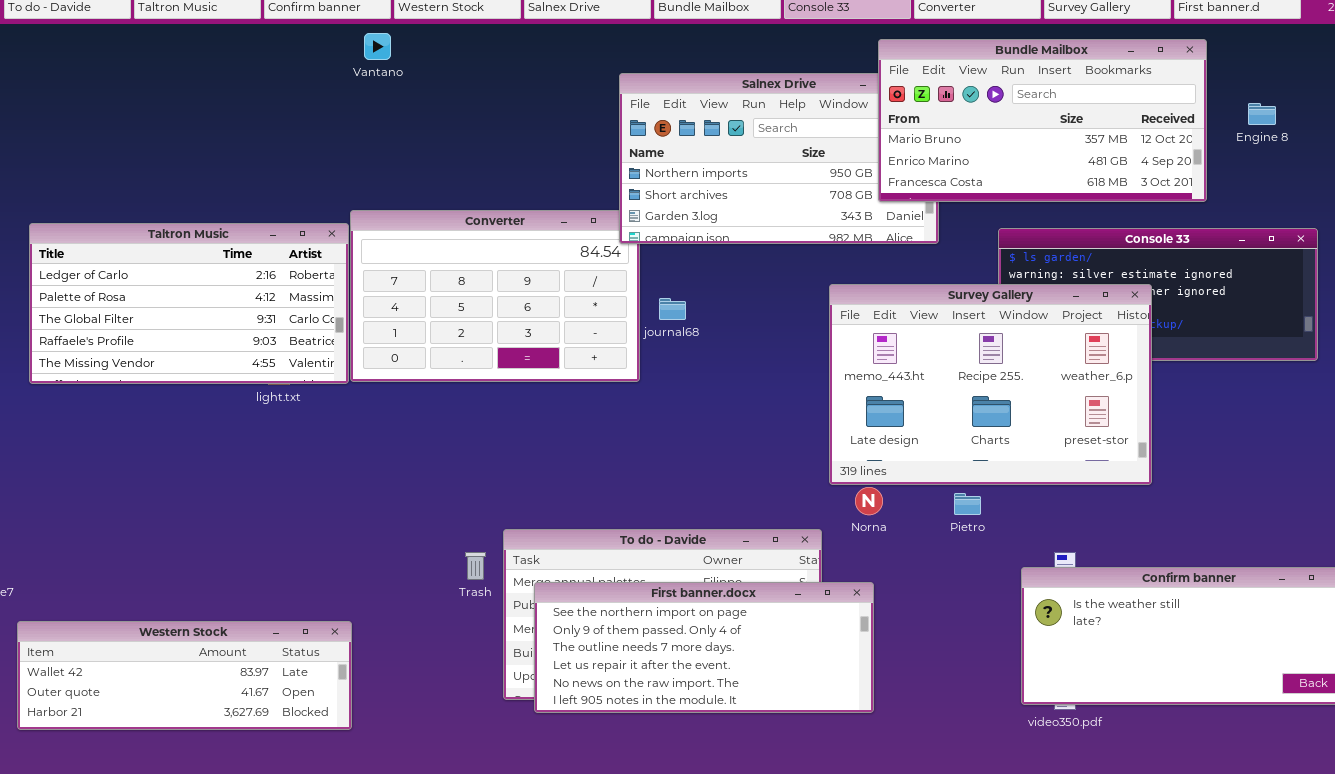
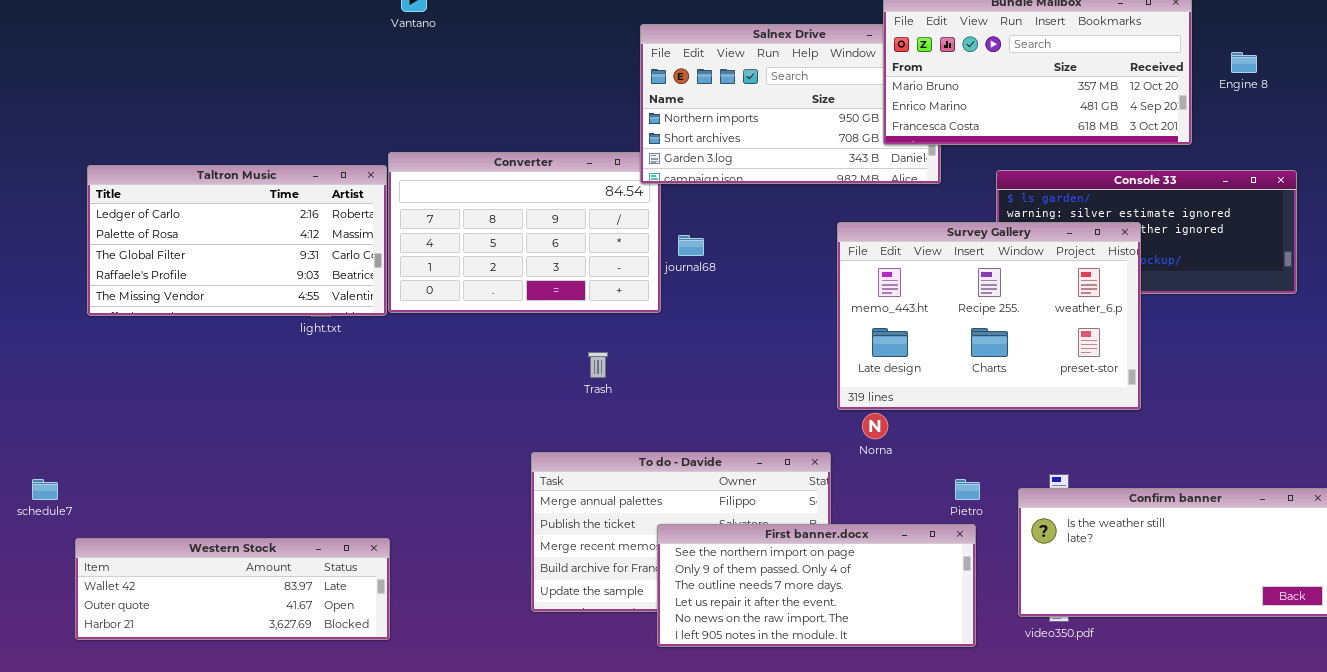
Pietro: [954,493,981,515] -> [955,479,980,500], moved
Trash: [465,552,486,580] -> [588,352,608,378], moved
First banner.docx: [534,582,874,713] -> [657,524,976,647], moved

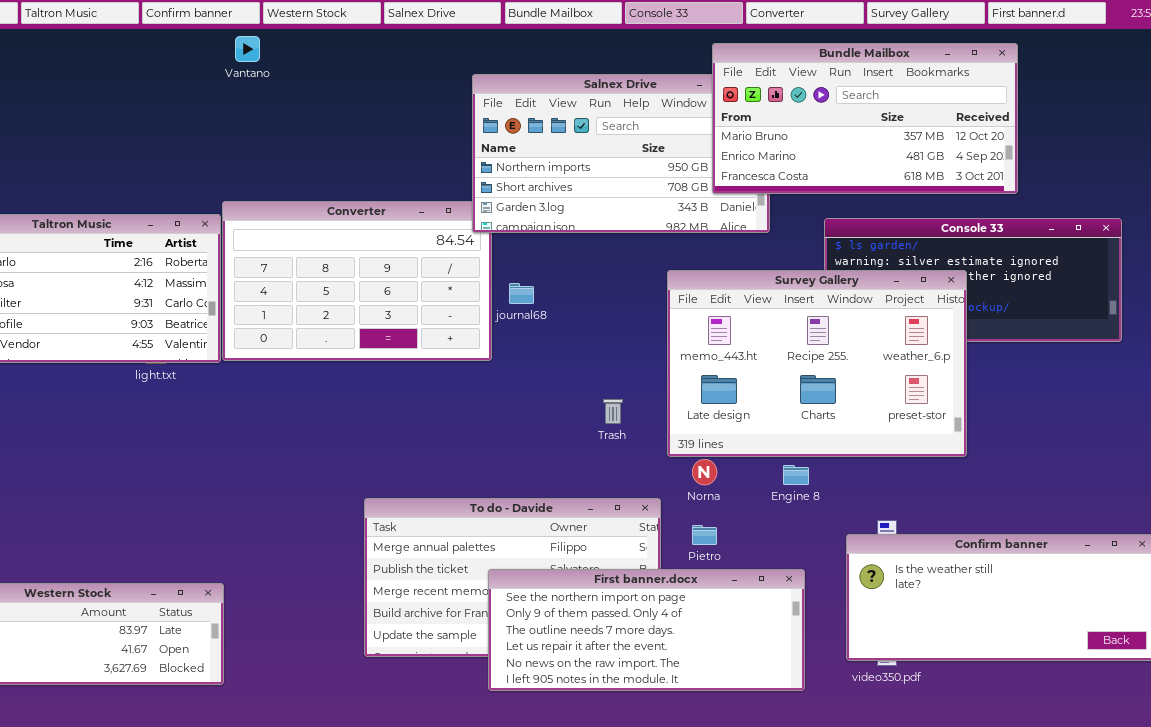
Engine 8: [1231,52,1257,73] -> [783,465,809,485], moved
Trash: [588,352,608,378] -> [603,399,623,424], moved
Pietro: [955,479,980,500] -> [692,525,717,545], moved

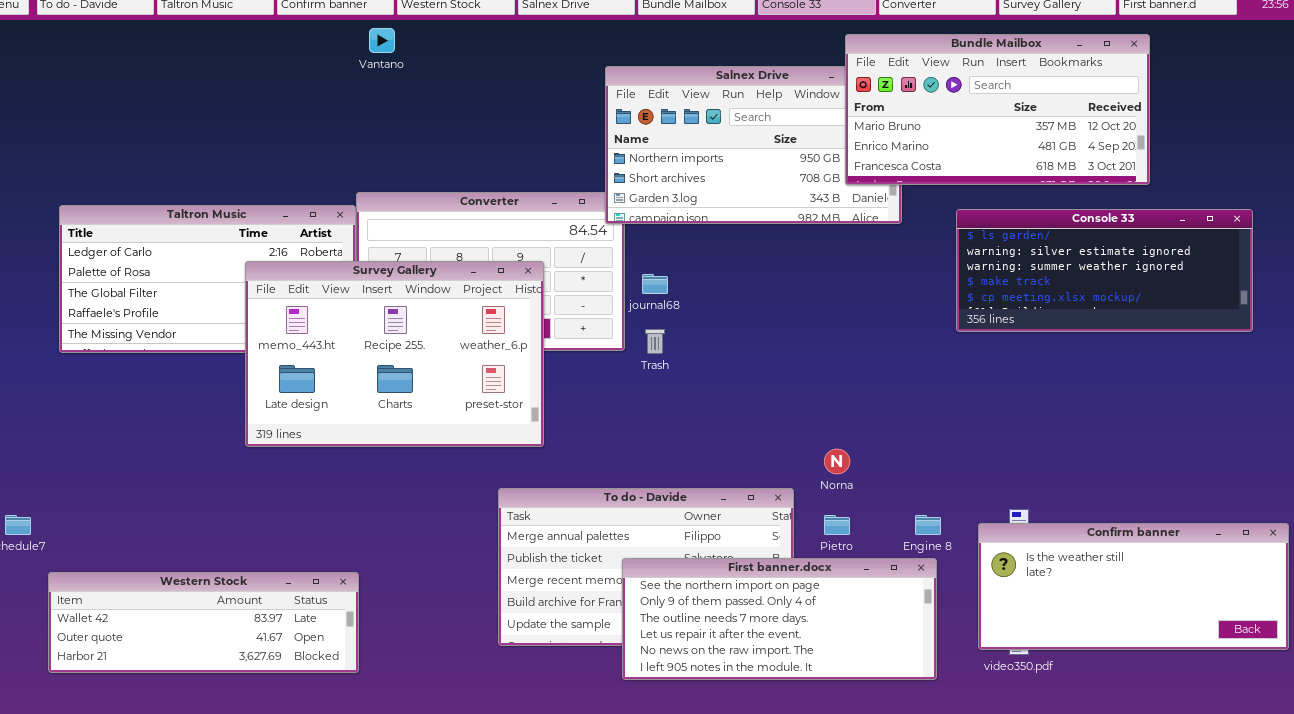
Survey Gallery: [667,270,967,457] -> [245,261,544,447], moved
Trash: [603,399,623,424] -> [645,329,665,354], moved
Engine 8: [783,465,809,485] -> [915,515,941,535], moved

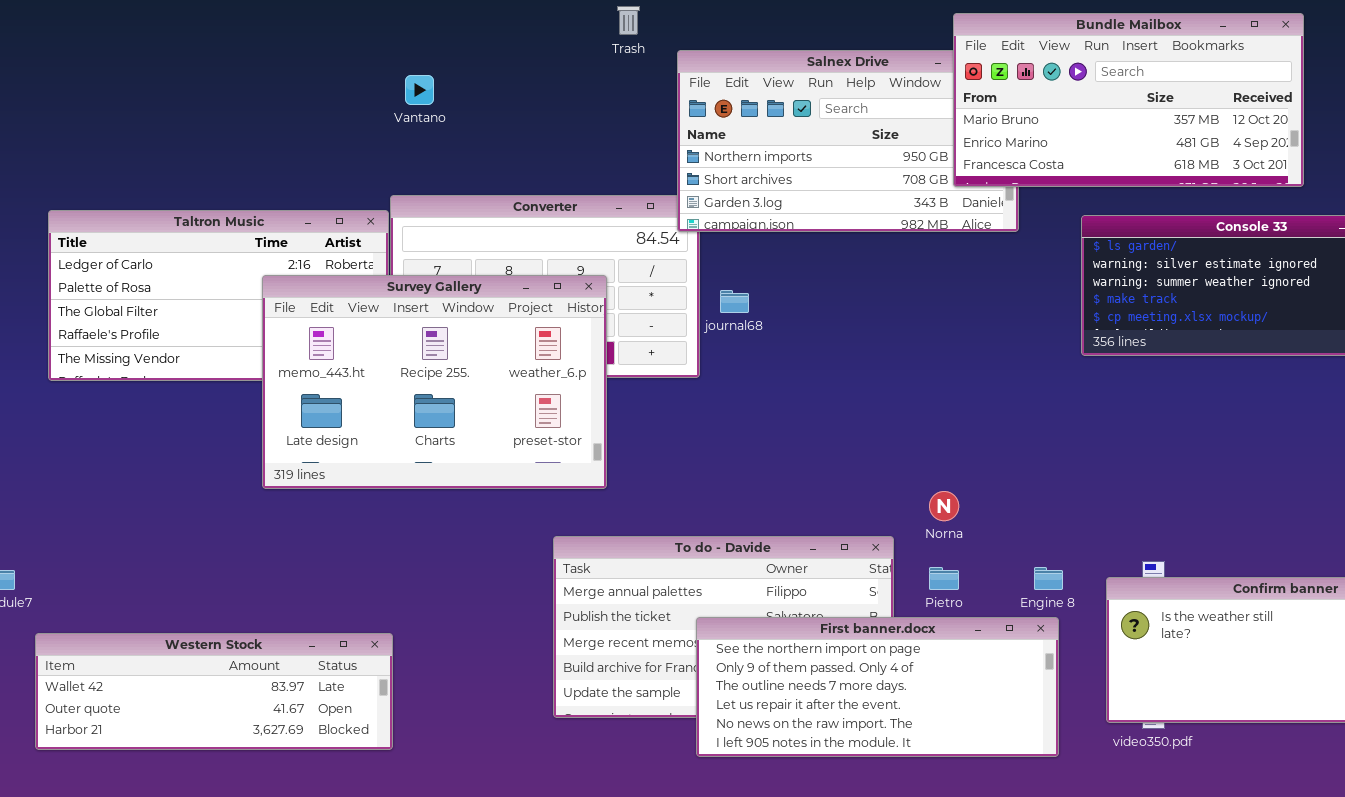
Vantano: [369,28,395,53] -> [405,75,434,105], moved
Trash: [645,329,665,354] -> [617,6,640,35], moved

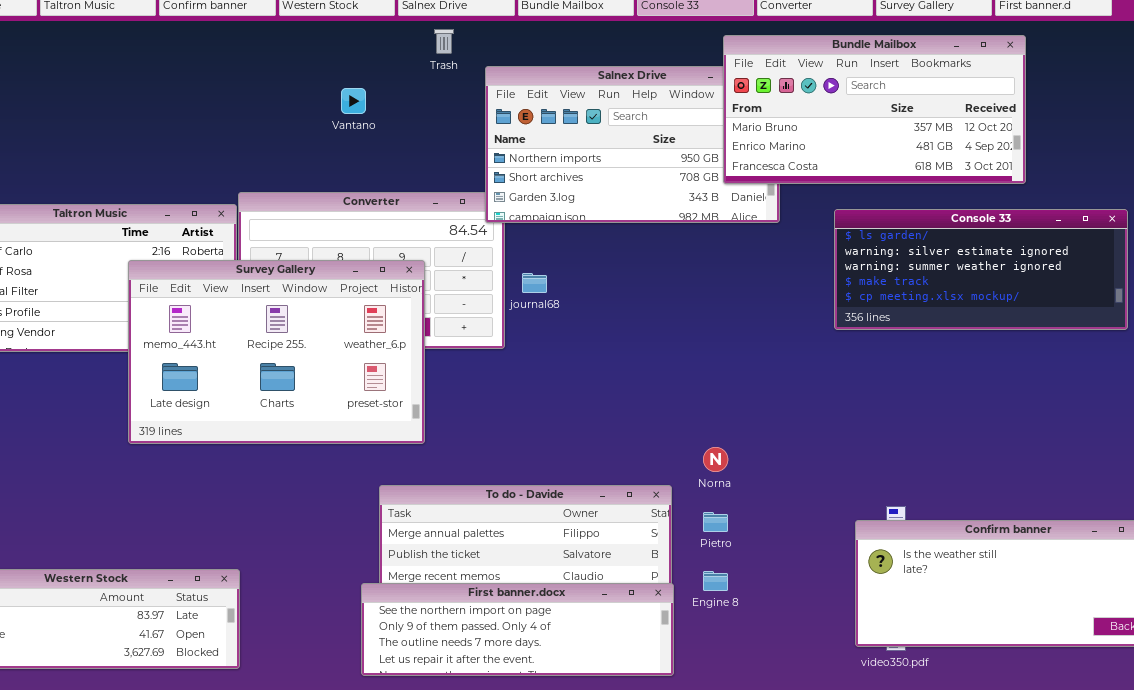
Vantano: [405,75,434,105] -> [341,88,366,114], moved
Engine 8: [1034,567,1063,590] -> [703,571,728,591], moved
First banner.docx: [696,617,1059,757] -> [361,583,674,676], moved, resized

